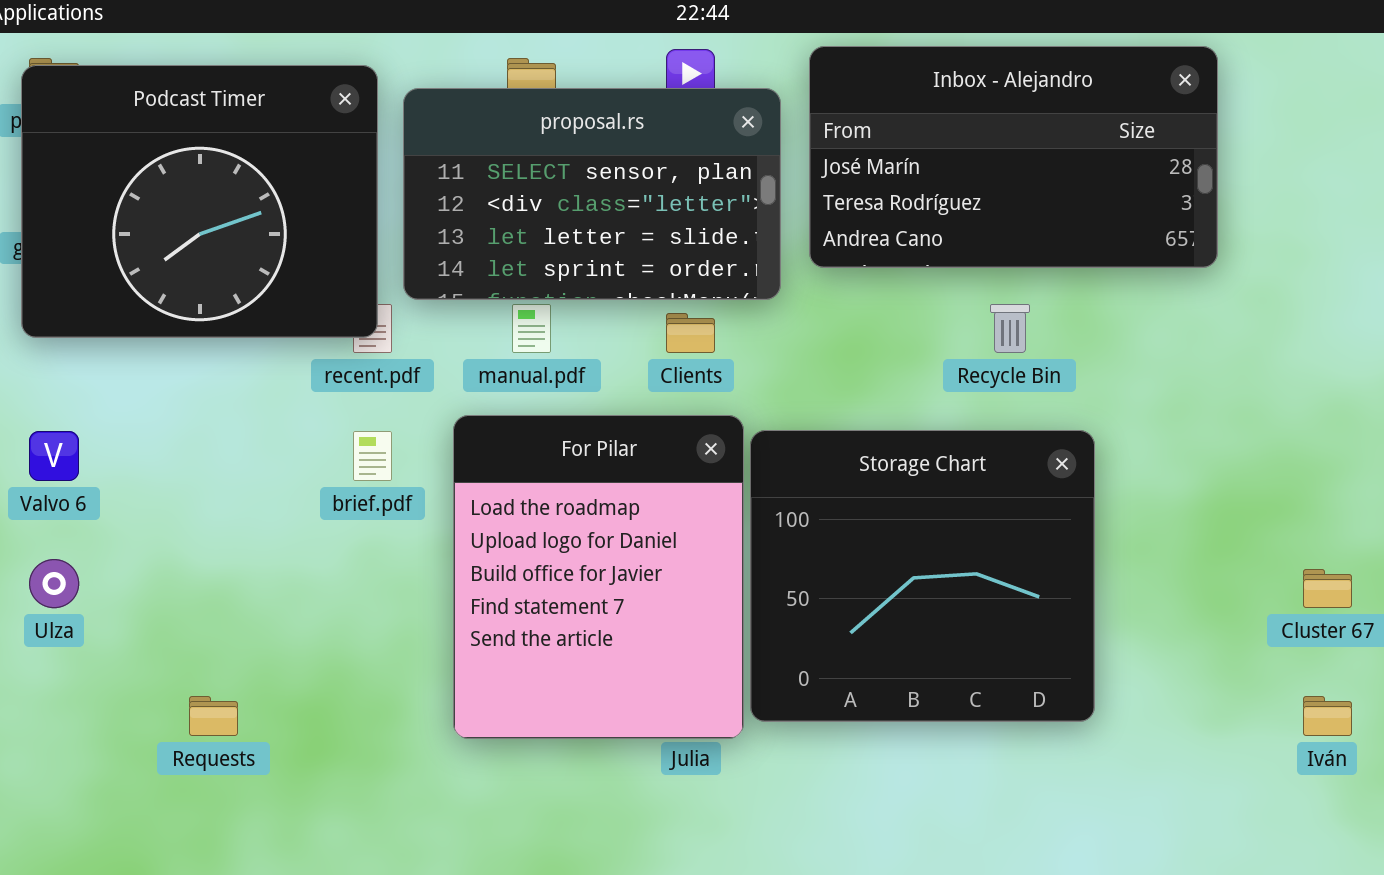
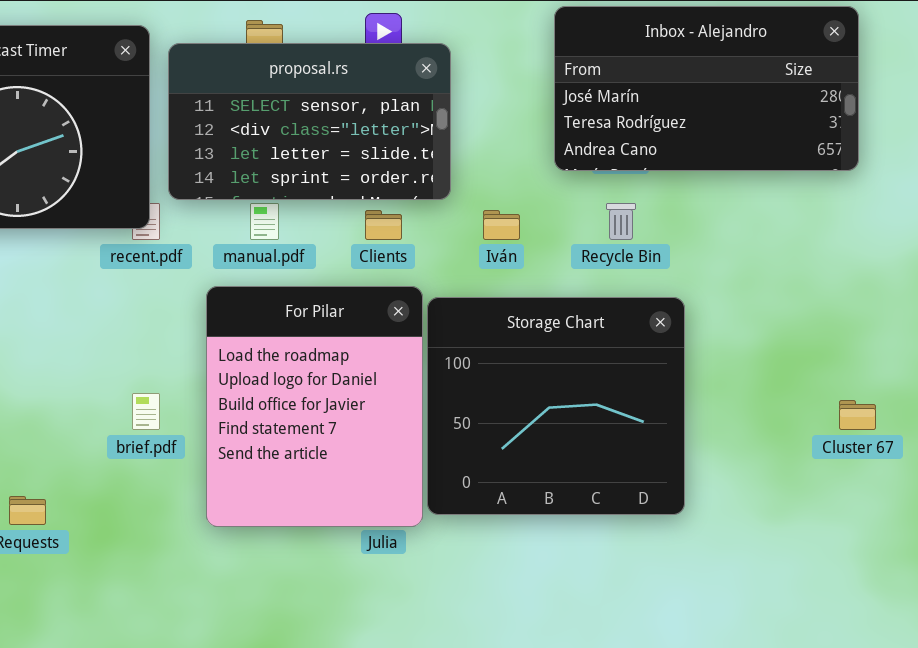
Inbox - Alejandro: [809,46,1218,268] -> [554,6,859,171], moved
brief.pdf: [353,431,392,481] -> [132,393,160,430], moved
Iván: [1303,696,1352,736] -> [483,210,520,240], moved

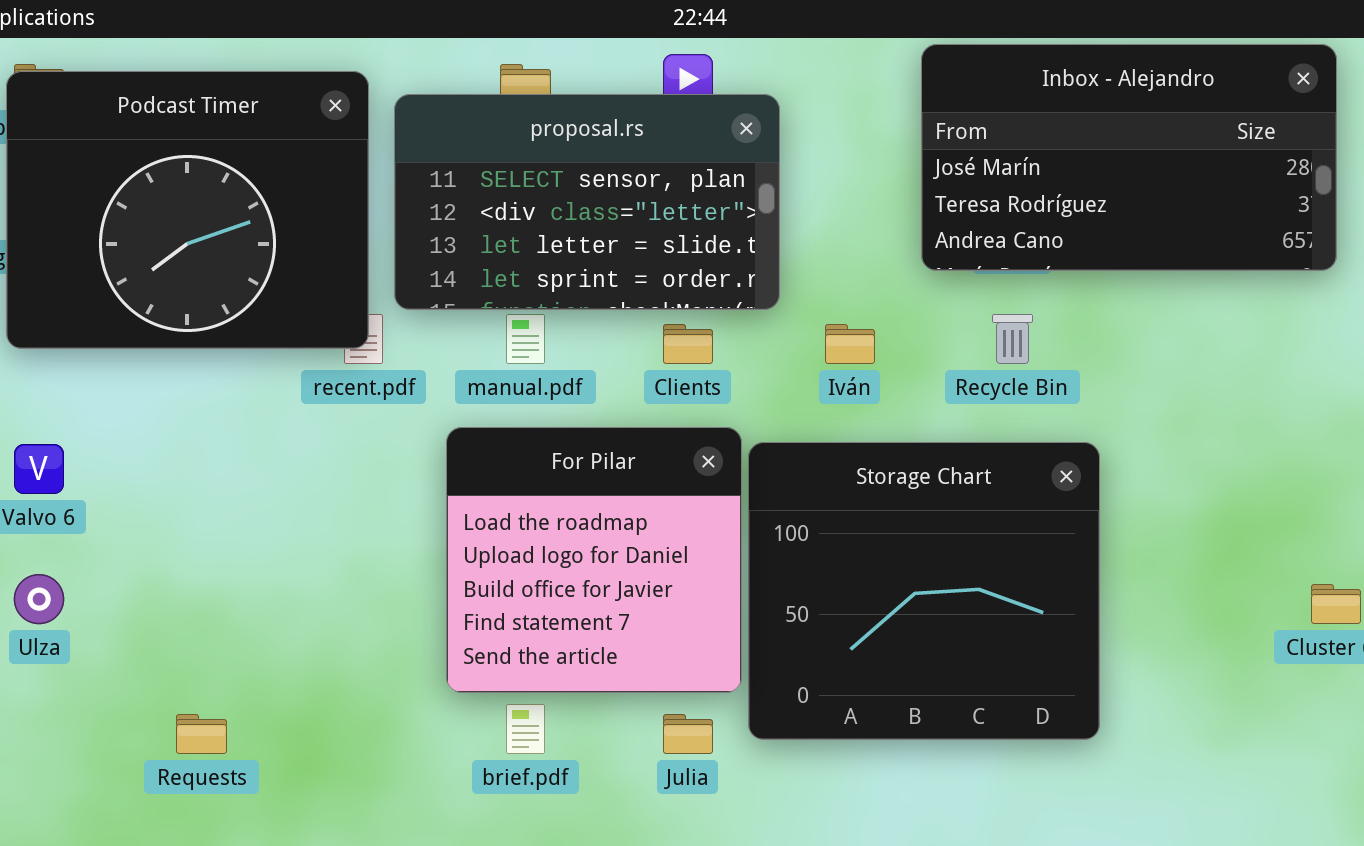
For Pilar: [206,286,423,527] -> [446,427,742,693], resized
brief.pdf: [132,393,160,430] -> [506,704,545,754], moved

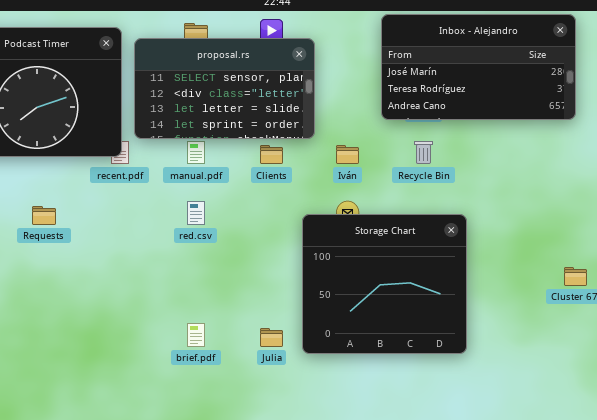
For Pilar: [446,427,742,693] -> none, closed
Storage Chart: [748,442,1100,740] -> [302,214,467,354], moved
Requests: [176,714,227,754] -> [32,206,56,225], moved

